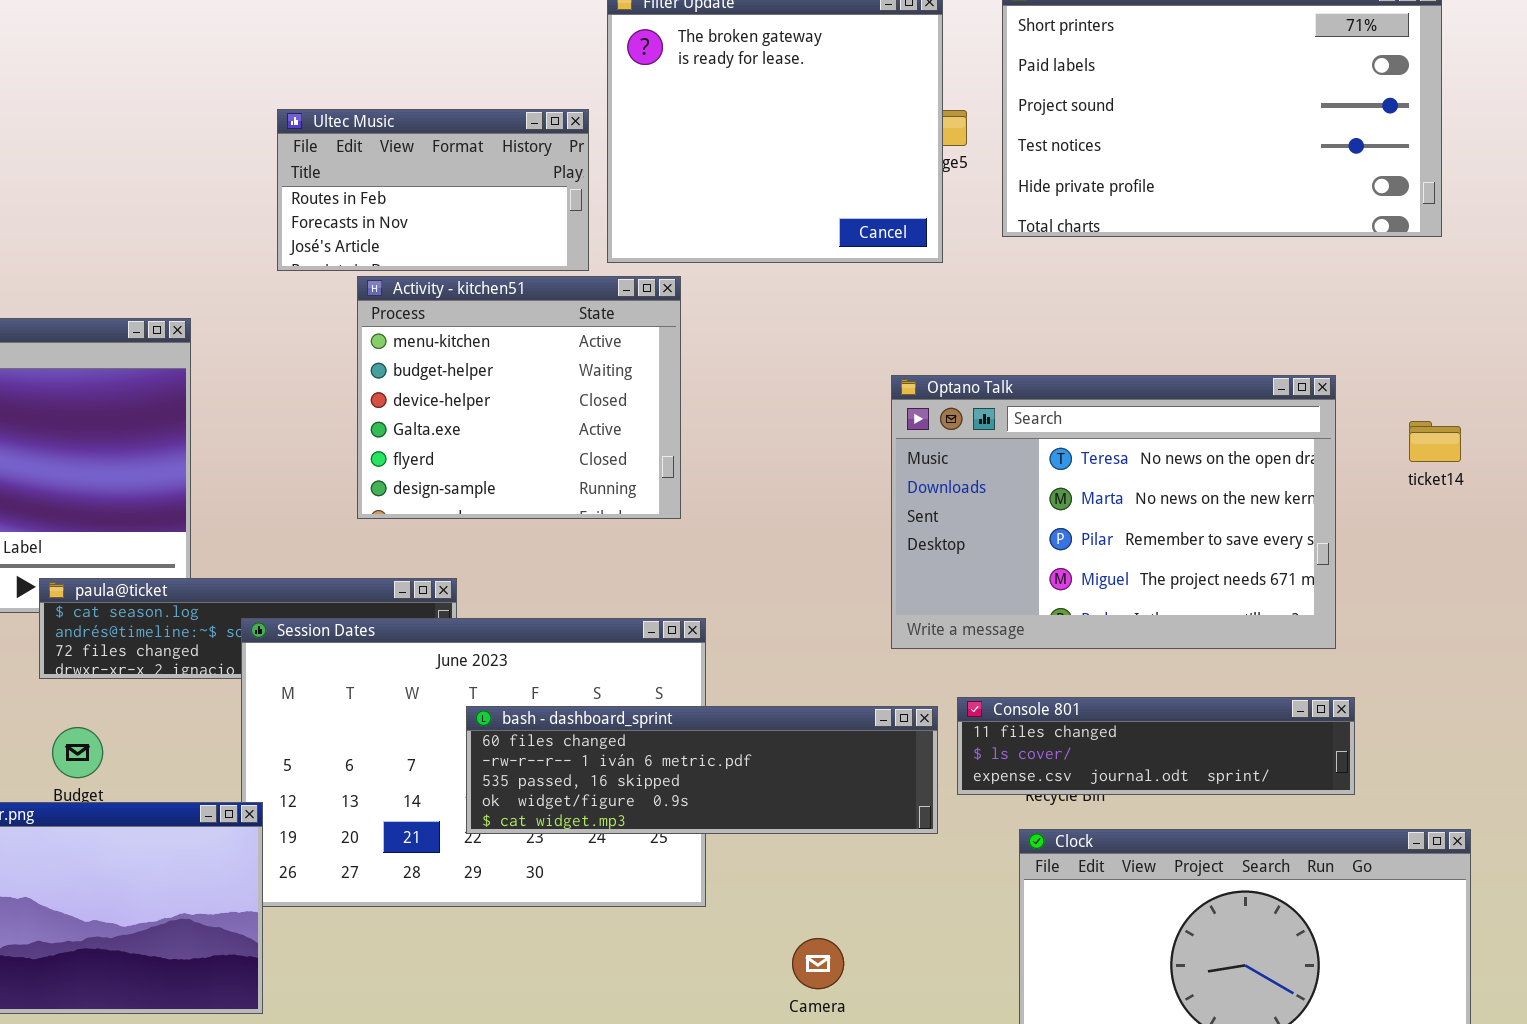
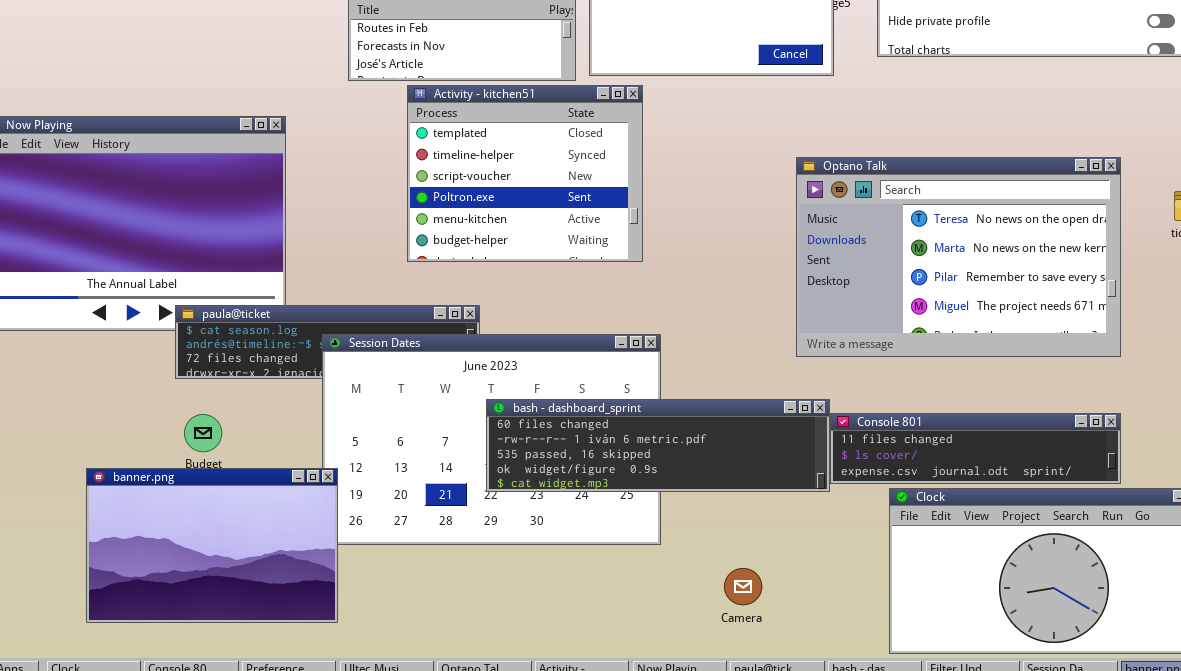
Activity - kitchen51: [357,276,681,519] -> [407,85,643,262], scrolled up 4 rows
Console 801: [957,697,1355,795] -> [830,413,1121,484], moved

